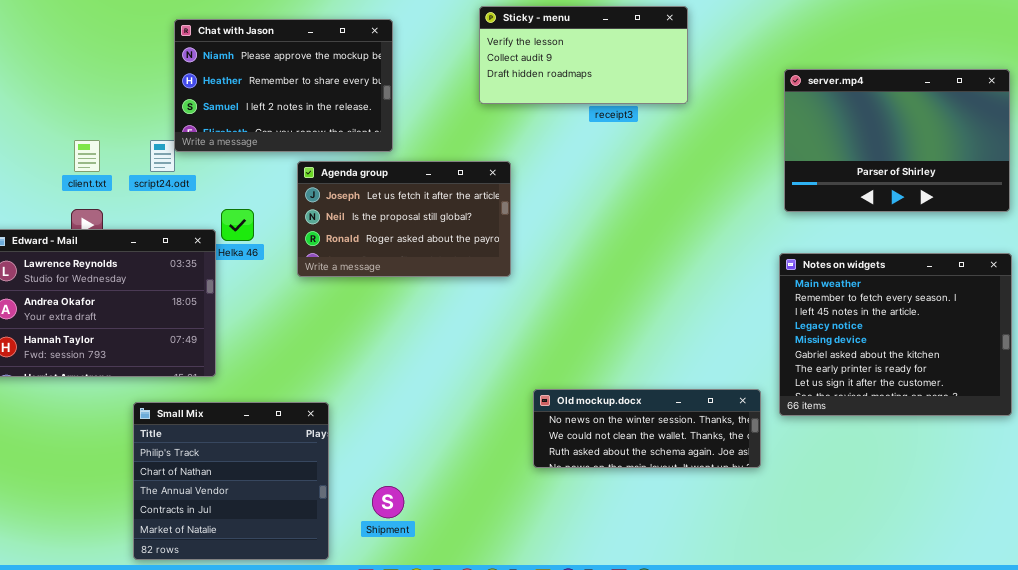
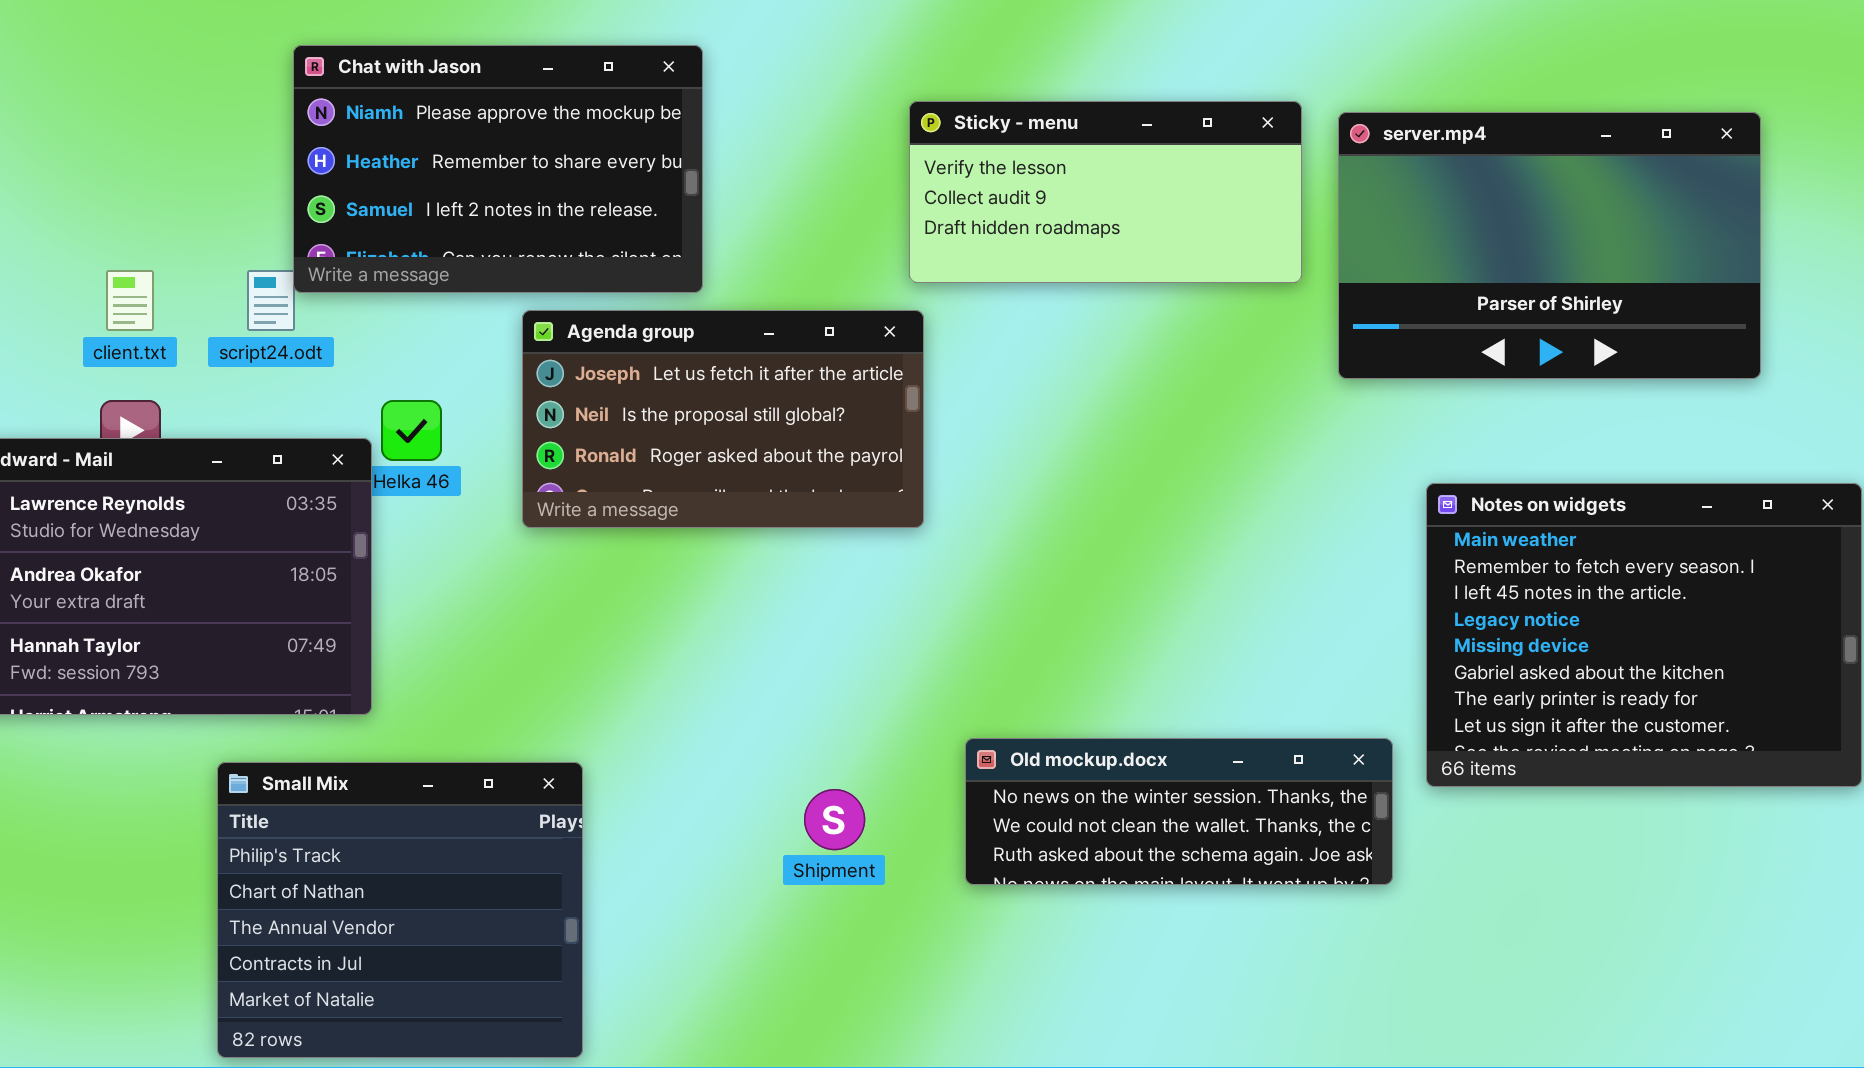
Sticky - menu: [479,6,688,104] -> [909,101,1302,283], moved
server.mp4: [784,69,1010,212] -> [1338,112,1761,379], moved
Shipment: [372,486,404,518] -> [804,789,865,850], moved

